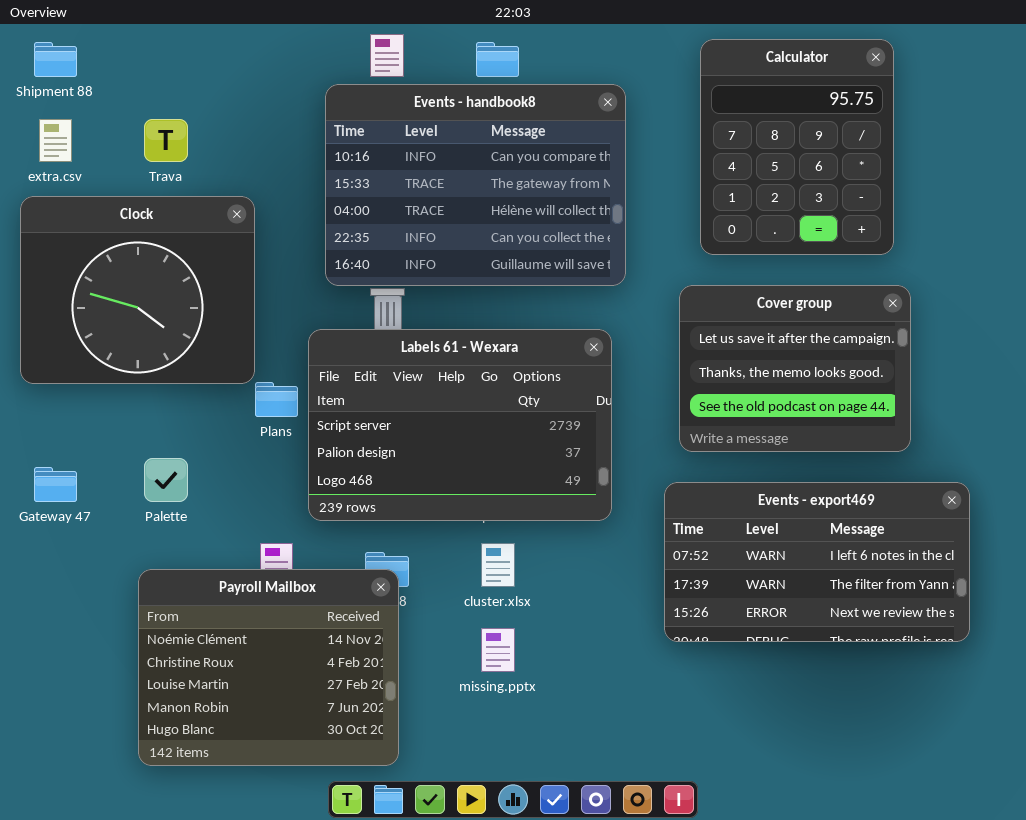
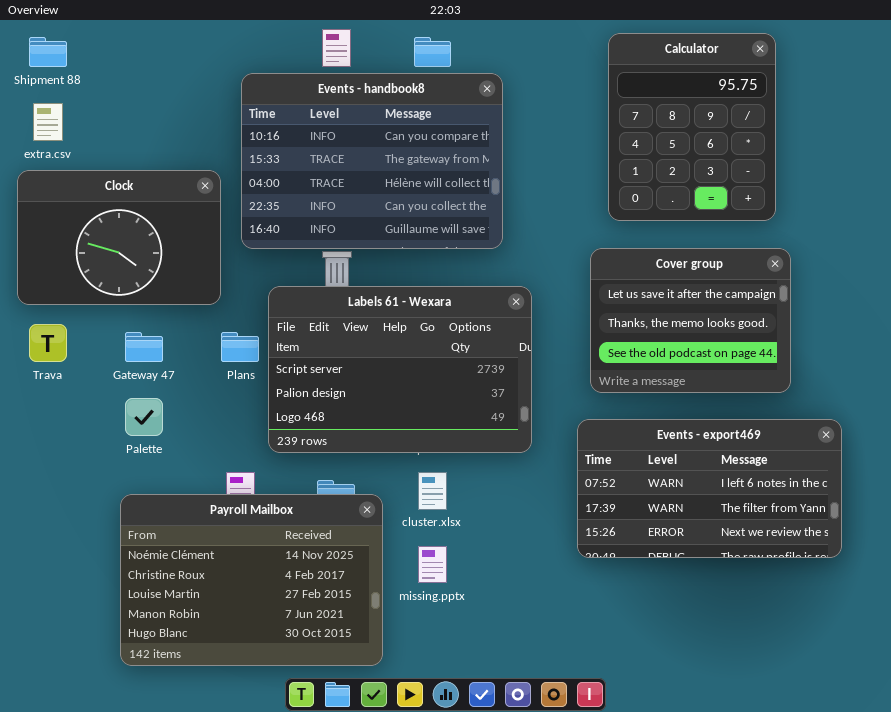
Events - handbook8: [325,84,626,286] -> [241,73,503,249], moved
Trava: [144,119,188,162] -> [29,324,67,362], moved
Clock: [20,196,255,384] -> [17,170,221,305], resized
Gateway 47: [34,467,77,502] -> [125,332,163,362], moved
Payroll Mailbox: [138,569,399,766] -> [120,494,383,666], resized

